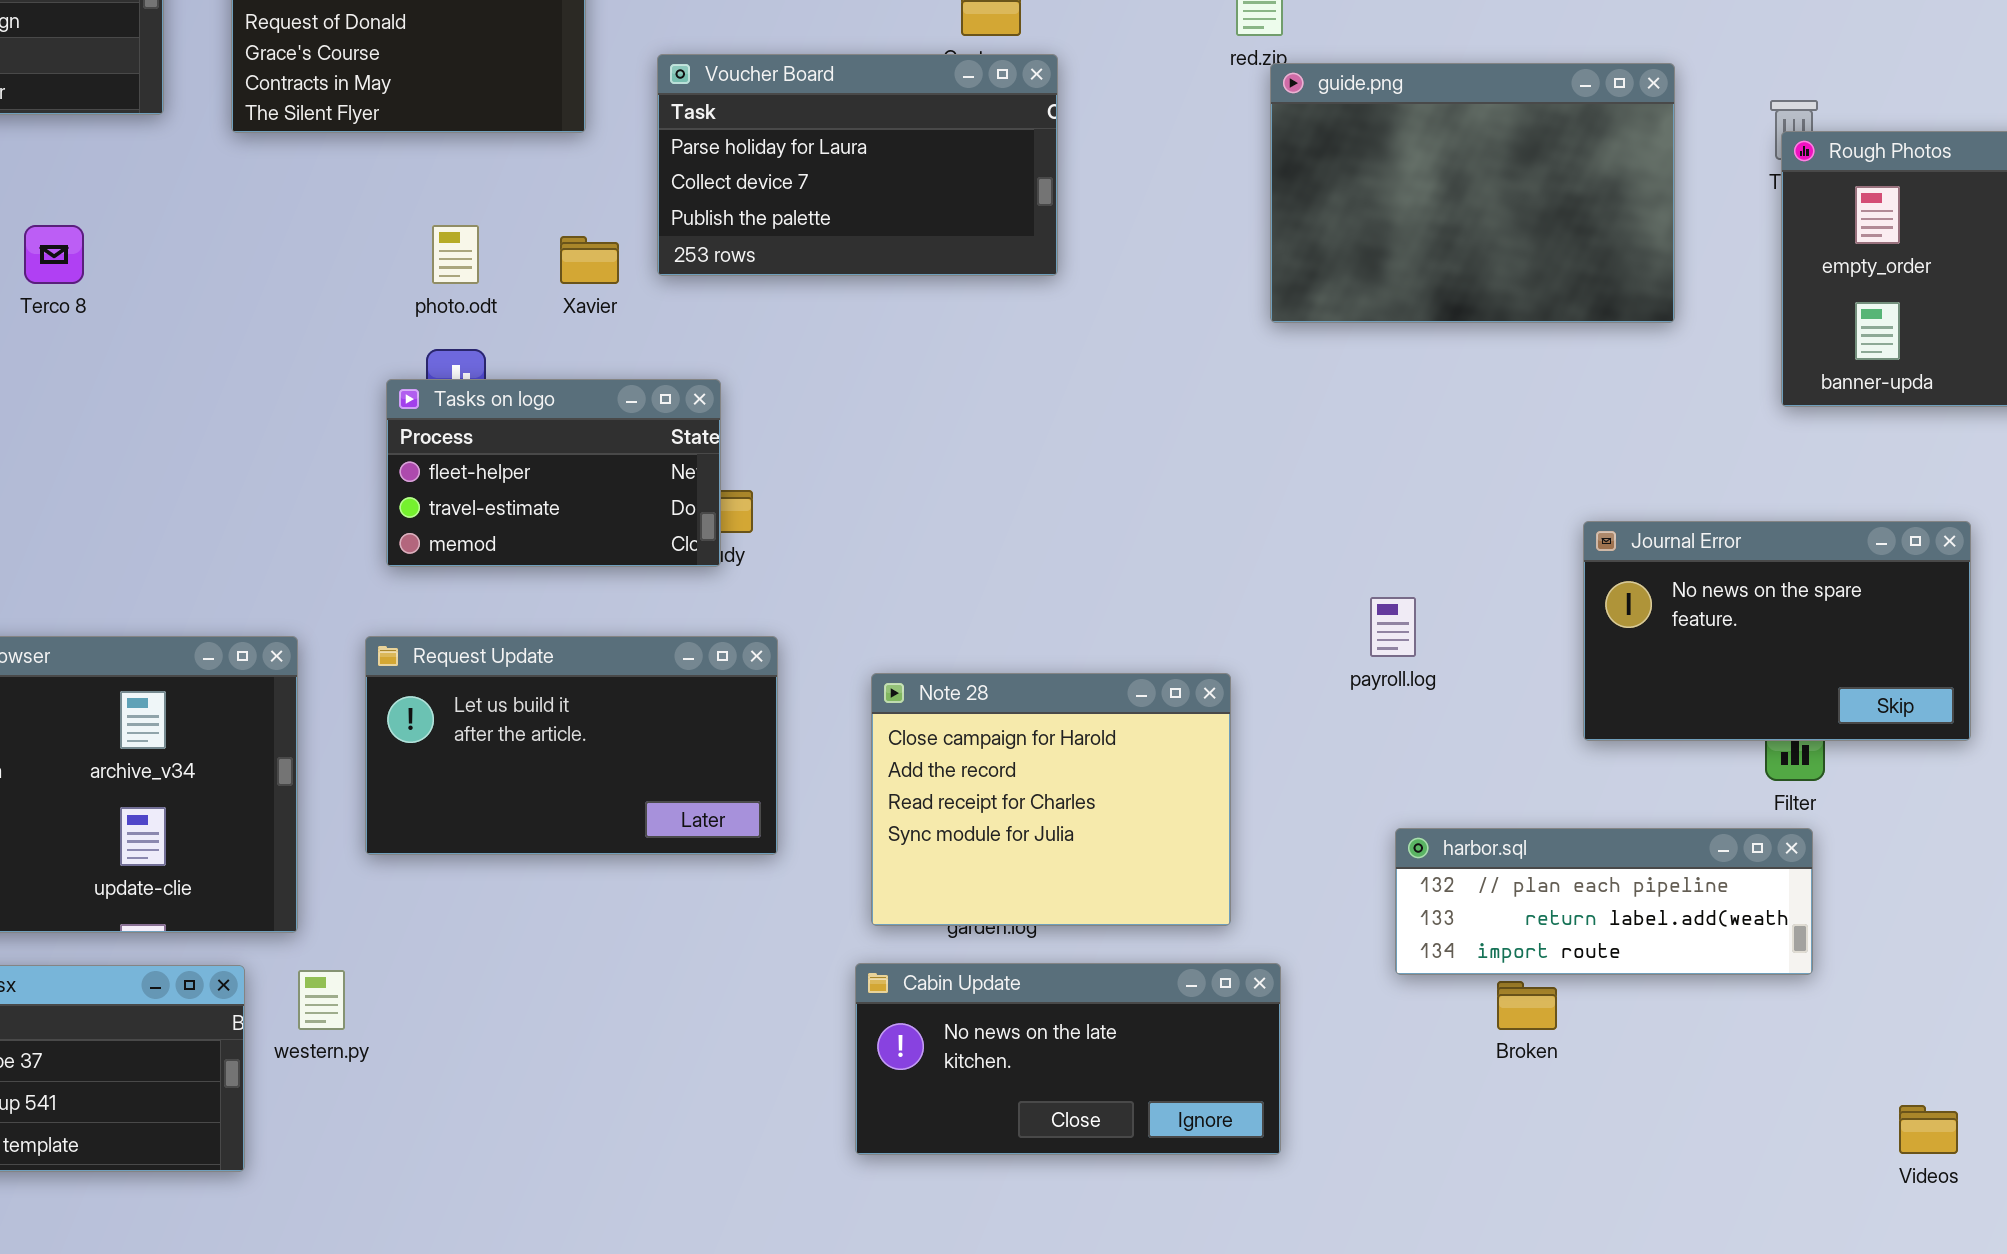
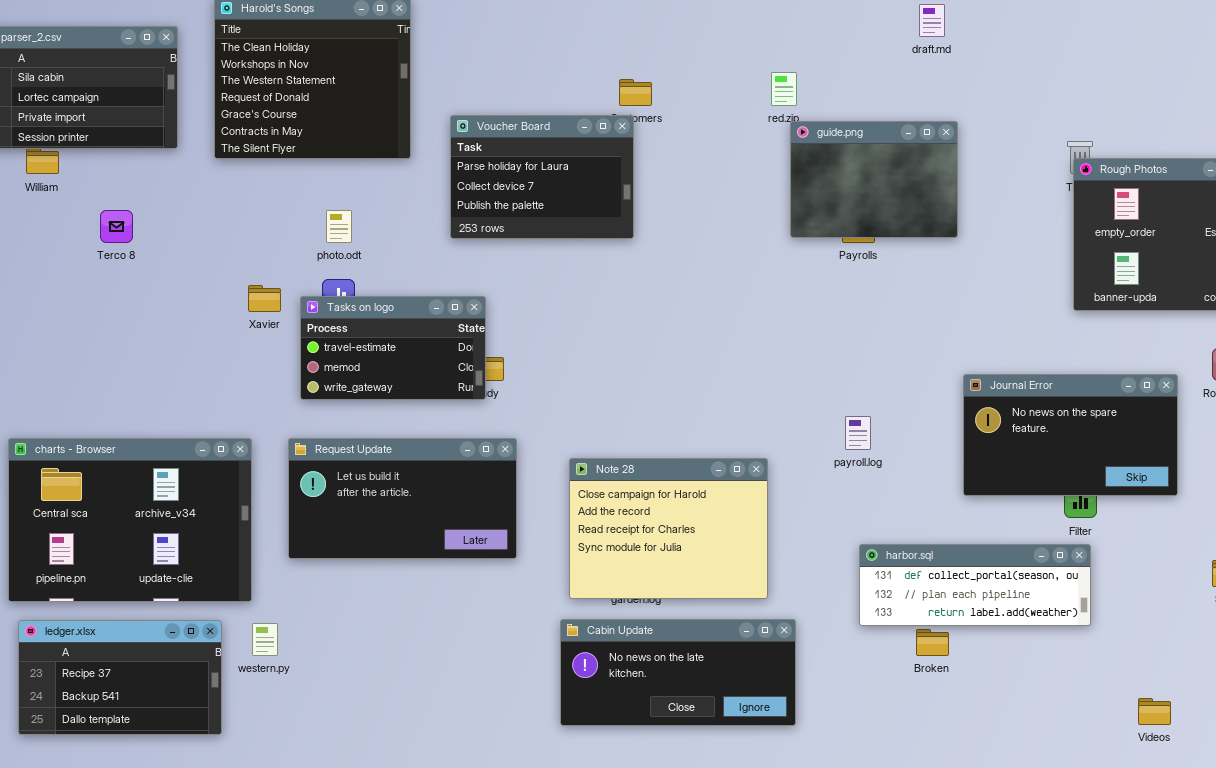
Voucher Board: [657,54,1058,276] -> [450,115,634,239], resized
guide.png: [1270,63,1675,323] -> [790,121,958,238], resized
Xavier: [560,236,619,284] -> [248,285,281,312], moved
Tasks on logo: [386,379,721,567] -> [300,296,486,400], scrolled down 1 row
harbor.sql: [1395,828,1813,975] -> [859,544,1091,626], scrolled up 1 row

